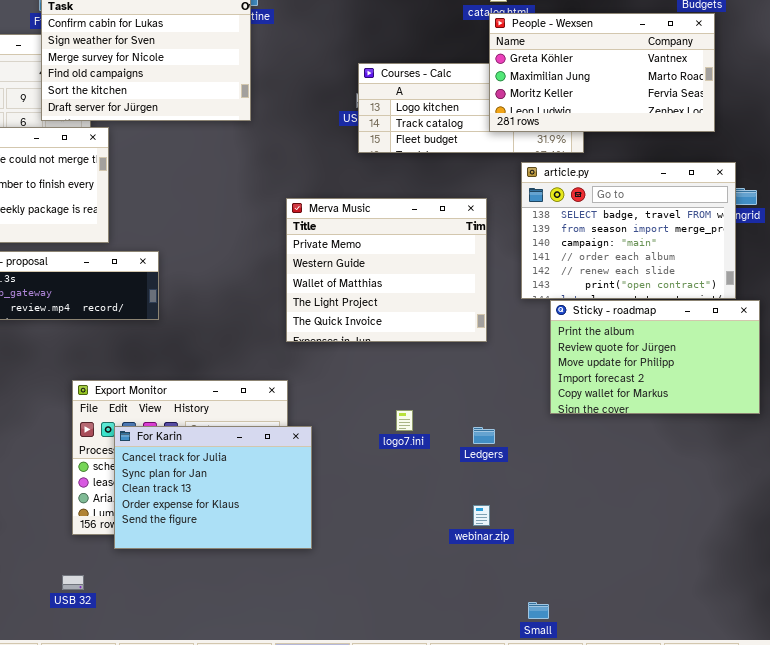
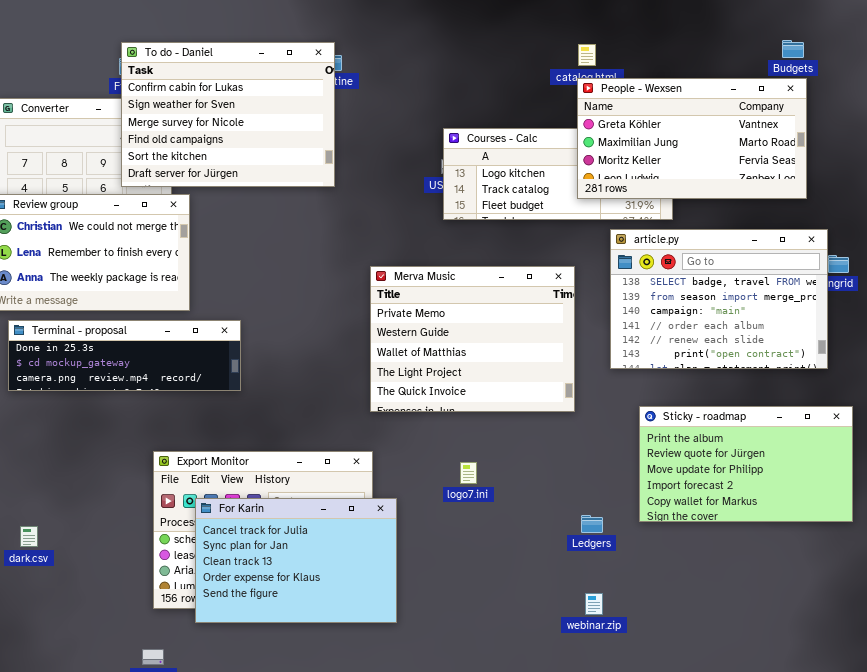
Sticky - roadmap: [550,300,760,414] -> [639,406,853,522], moved
logo7.ini: [396,410,413,431] -> [460,462,477,484], moved
Ledgers: [473,427,495,444] -> [581,515,603,533], moved
webinar.zip: [473,505,490,526] -> [585,593,603,615], moved

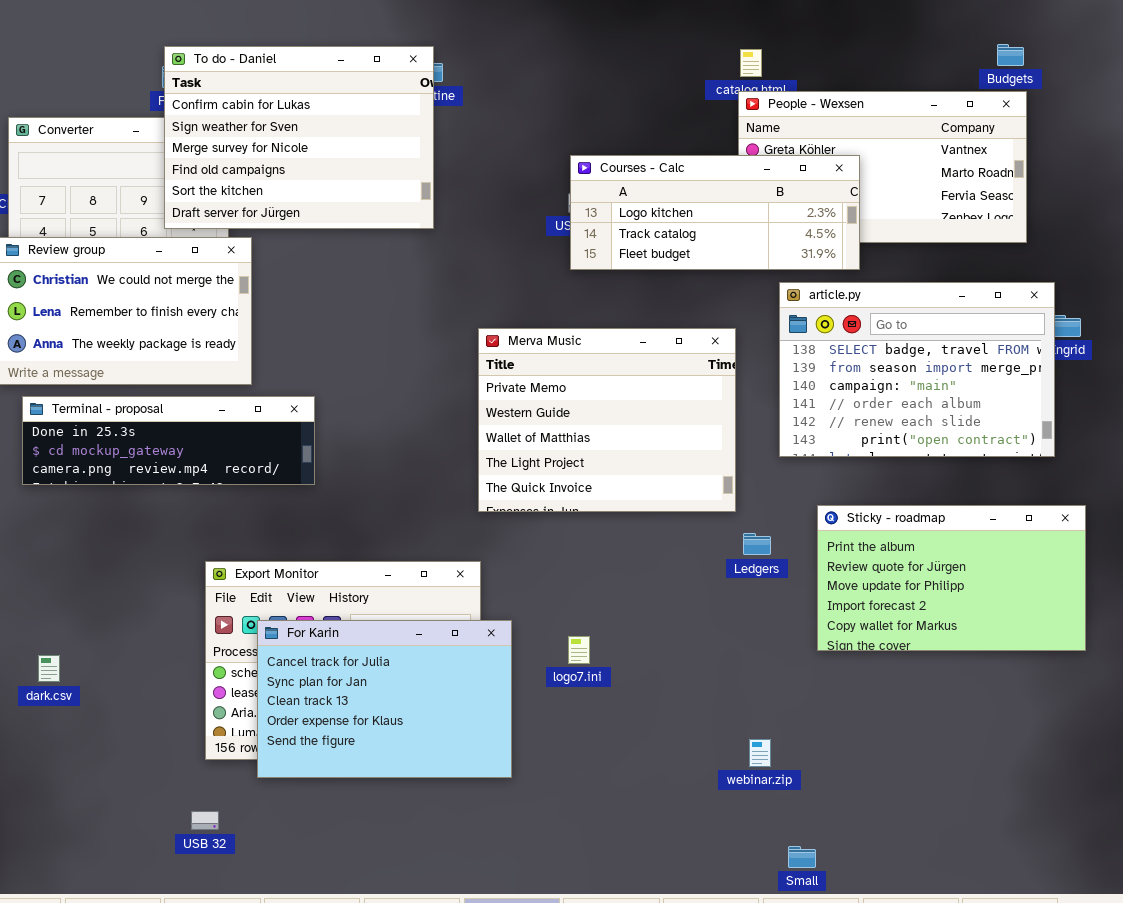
Courses - Calc: [443,128,673,220] -> [570,155,860,270], raised
logo7.ini: [460,462,477,484] -> [568,636,590,664], moved
Ledgers: [581,515,603,533] -> [743,533,771,555], moved

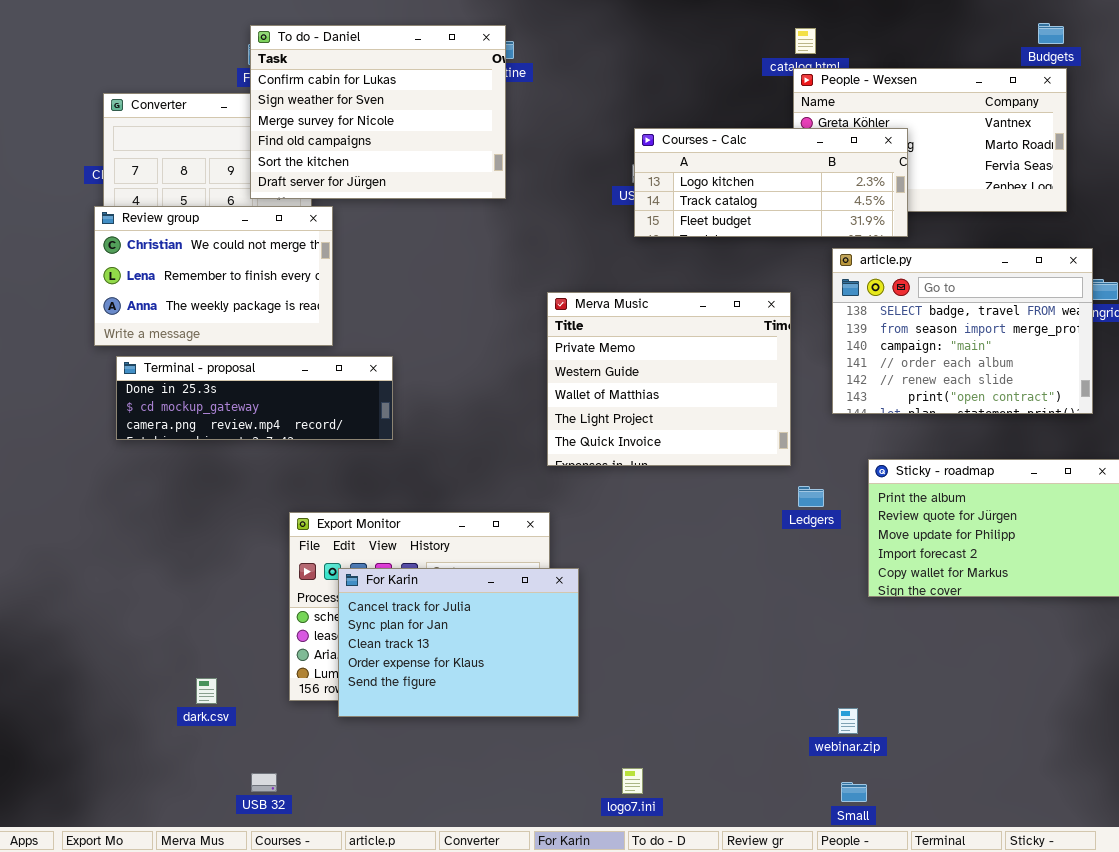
logo7.ini: [568,636,590,664] -> [622,768,643,794], moved
dark.csv: [38,655,60,682] -> [196,678,217,704], moved
webinar.zip: [749,739,771,767] -> [838,708,858,734], moved
USB 32: [191,811,219,830] -> [251,773,277,792], moved

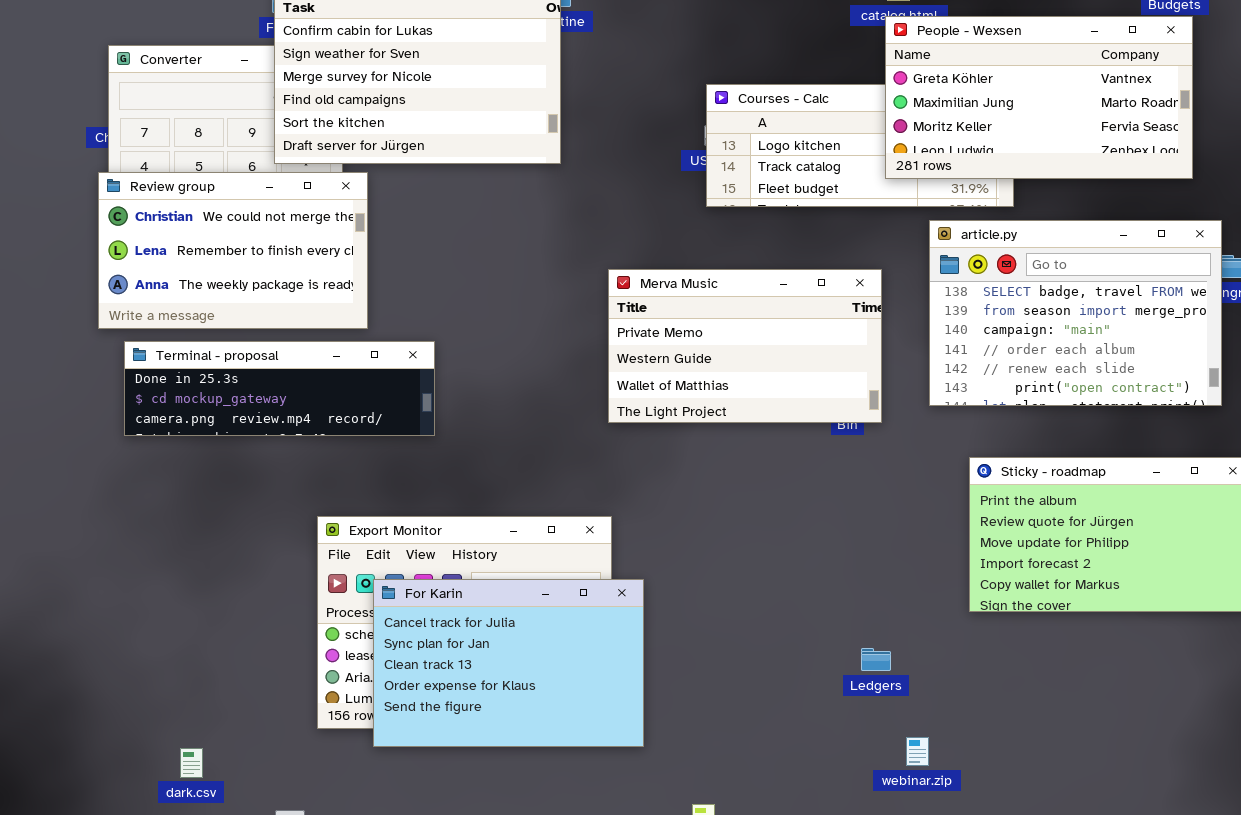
People - Wexsen: [793,68,1067,212] -> [885,16,1193,179], raised
Merva Music: [547,292,791,466] -> [608,269,882,423], resized
Ledgers: [798,486,824,507] -> [861,648,891,671], moved
dark.csv: [196,678,217,704] -> [180,748,203,778], moved
webinar.zip: [838,708,858,734] -> [906,737,929,766], moved

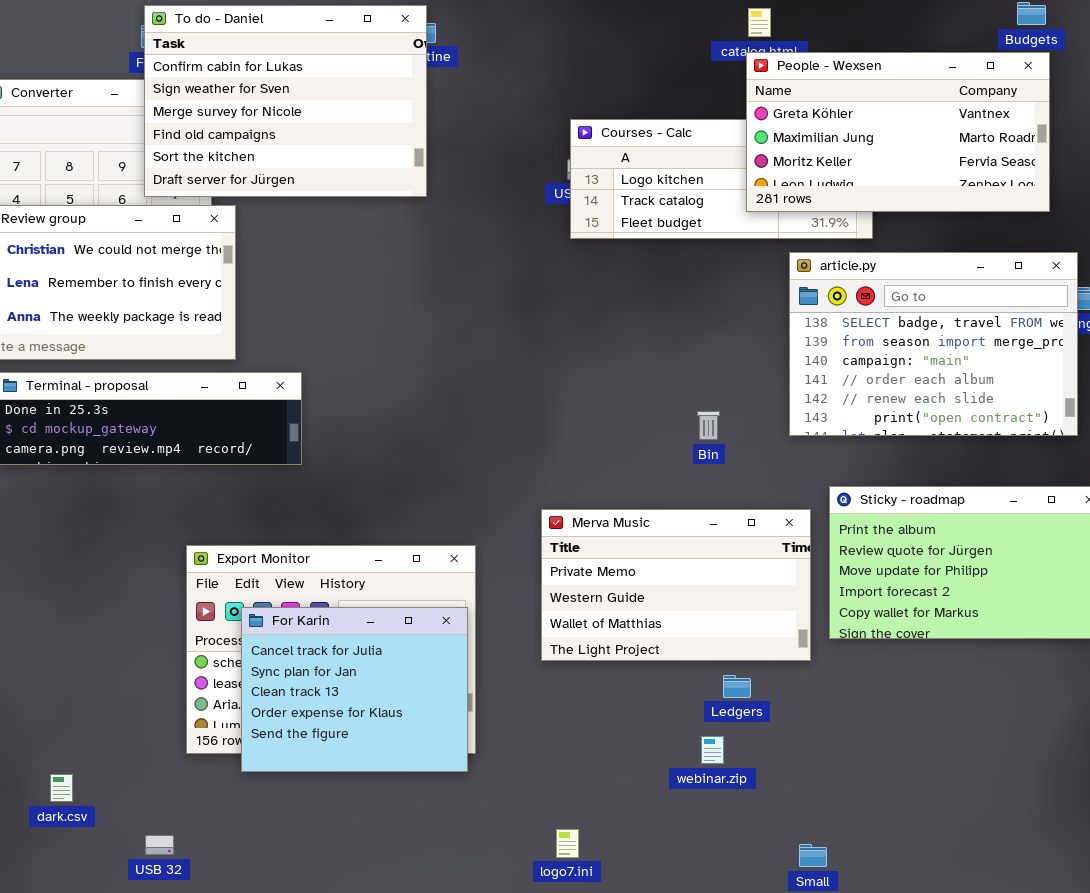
Merva Music: [608,269,882,423] -> [541,509,811,661], moved
For Karin: [373,579,644,747] -> [241,607,468,772], resized
webinar.zip: [906,737,929,766] -> [701,736,724,764], moved

